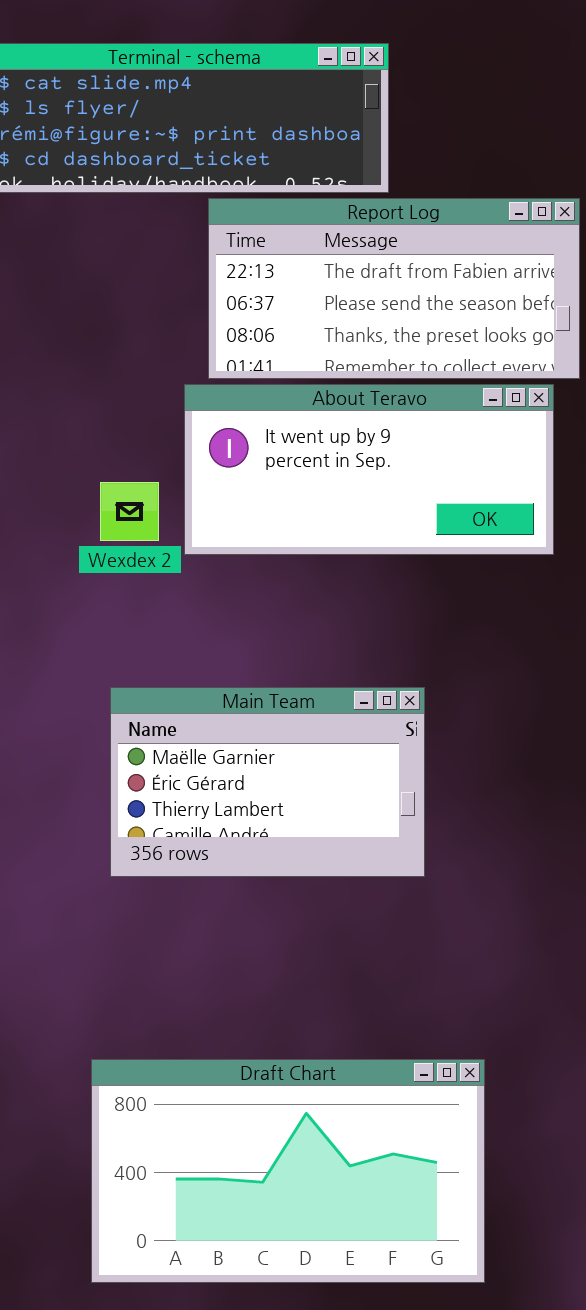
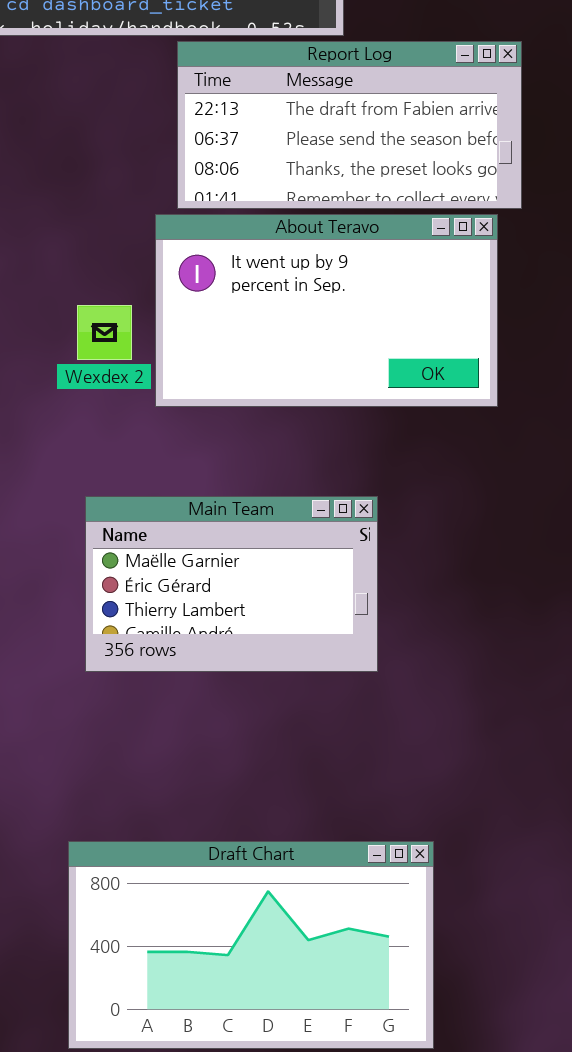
About Teravo: [184,384,554,555] -> [155,214,498,407], resized

